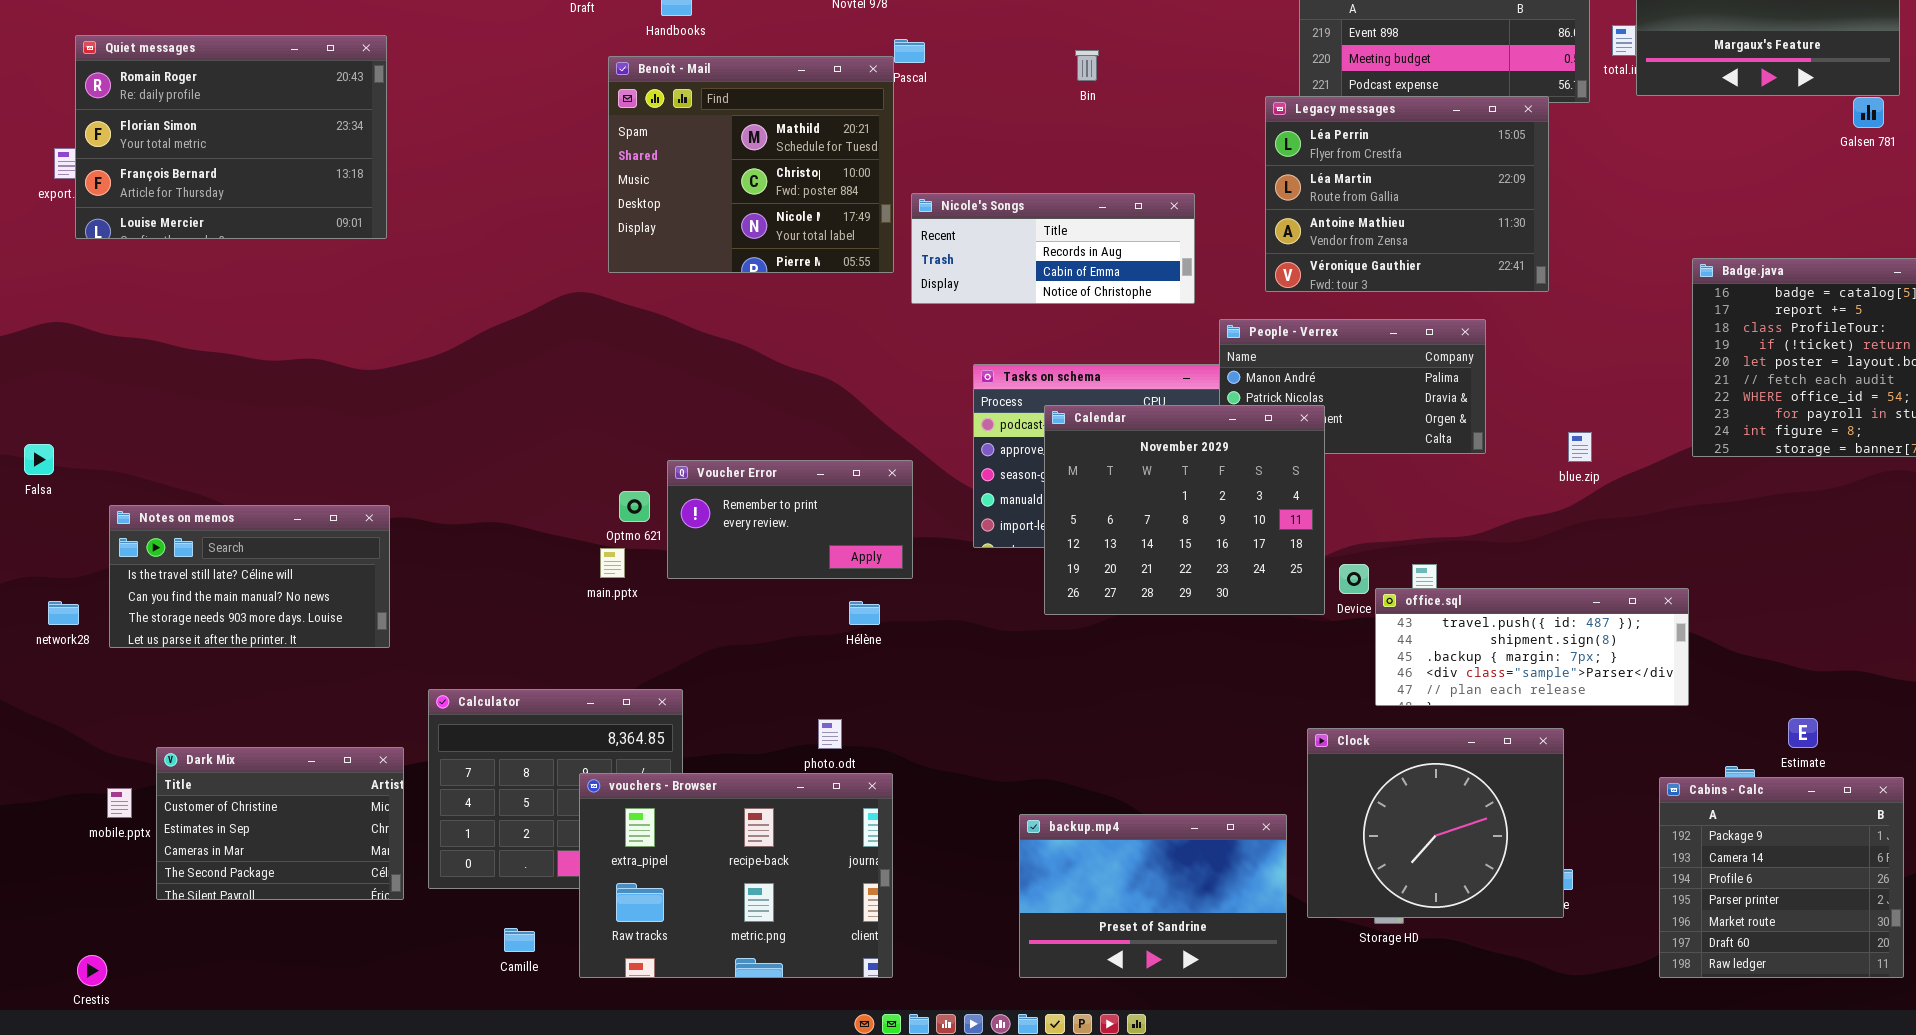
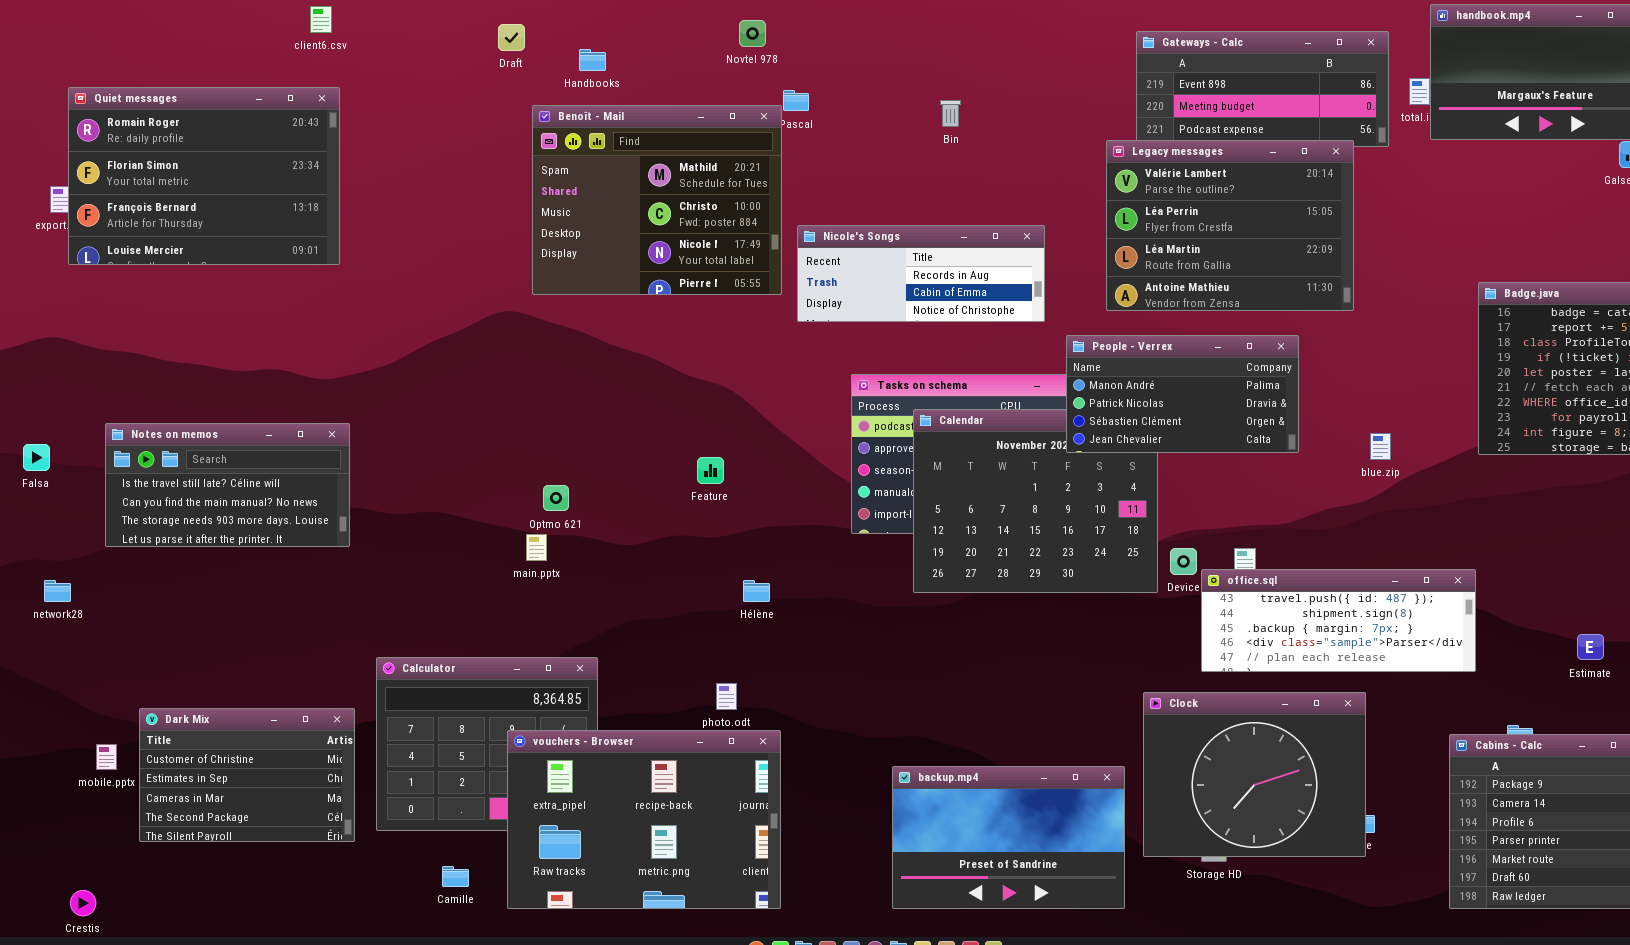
Legacy messages: [1265,96,1549,292] -> [1106,140,1354,311], scrolled up 1 row
People - Verrex: [1219,319,1486,454] -> [1066,335,1299,453], raised
Voucher Error: [667,460,913,579] -> none, closed
Notes on memos: [109,505,390,648] -> [105,423,350,547], moved
Estimate: [1788,718,1818,748] -> [1577,634,1604,660], moved

